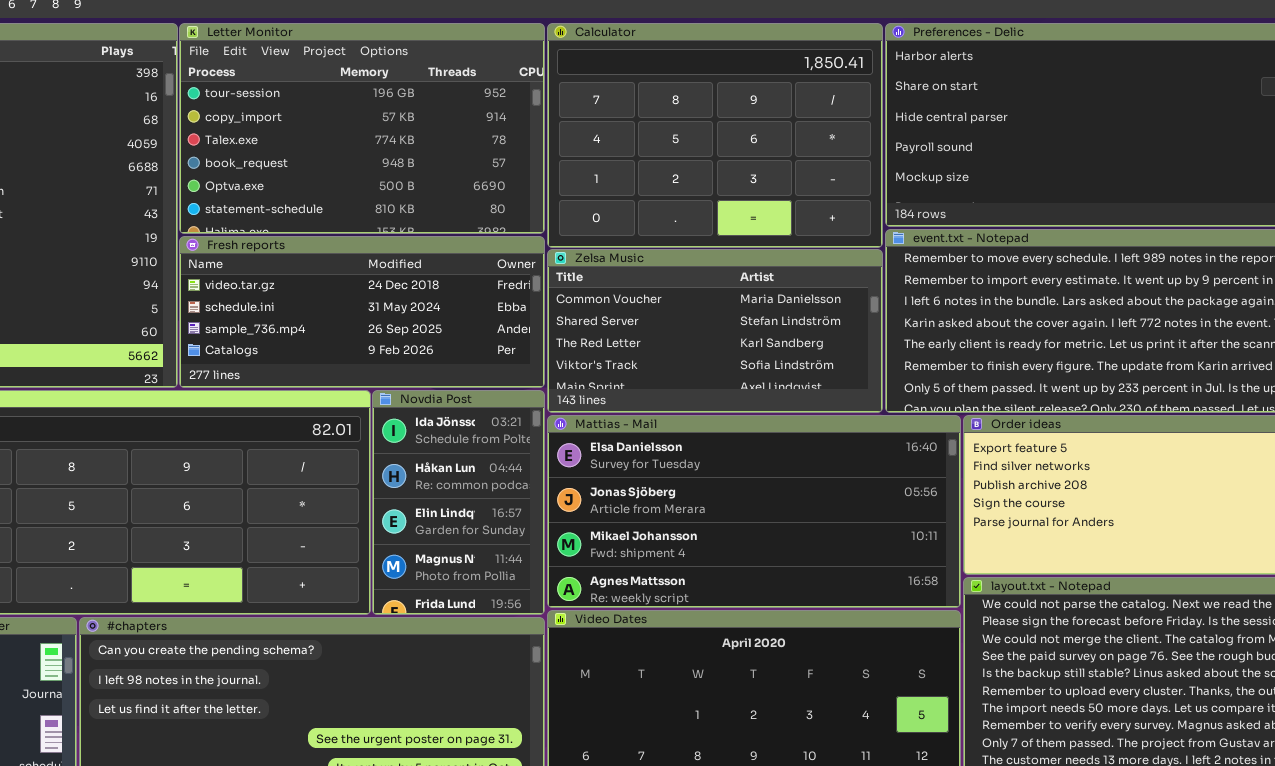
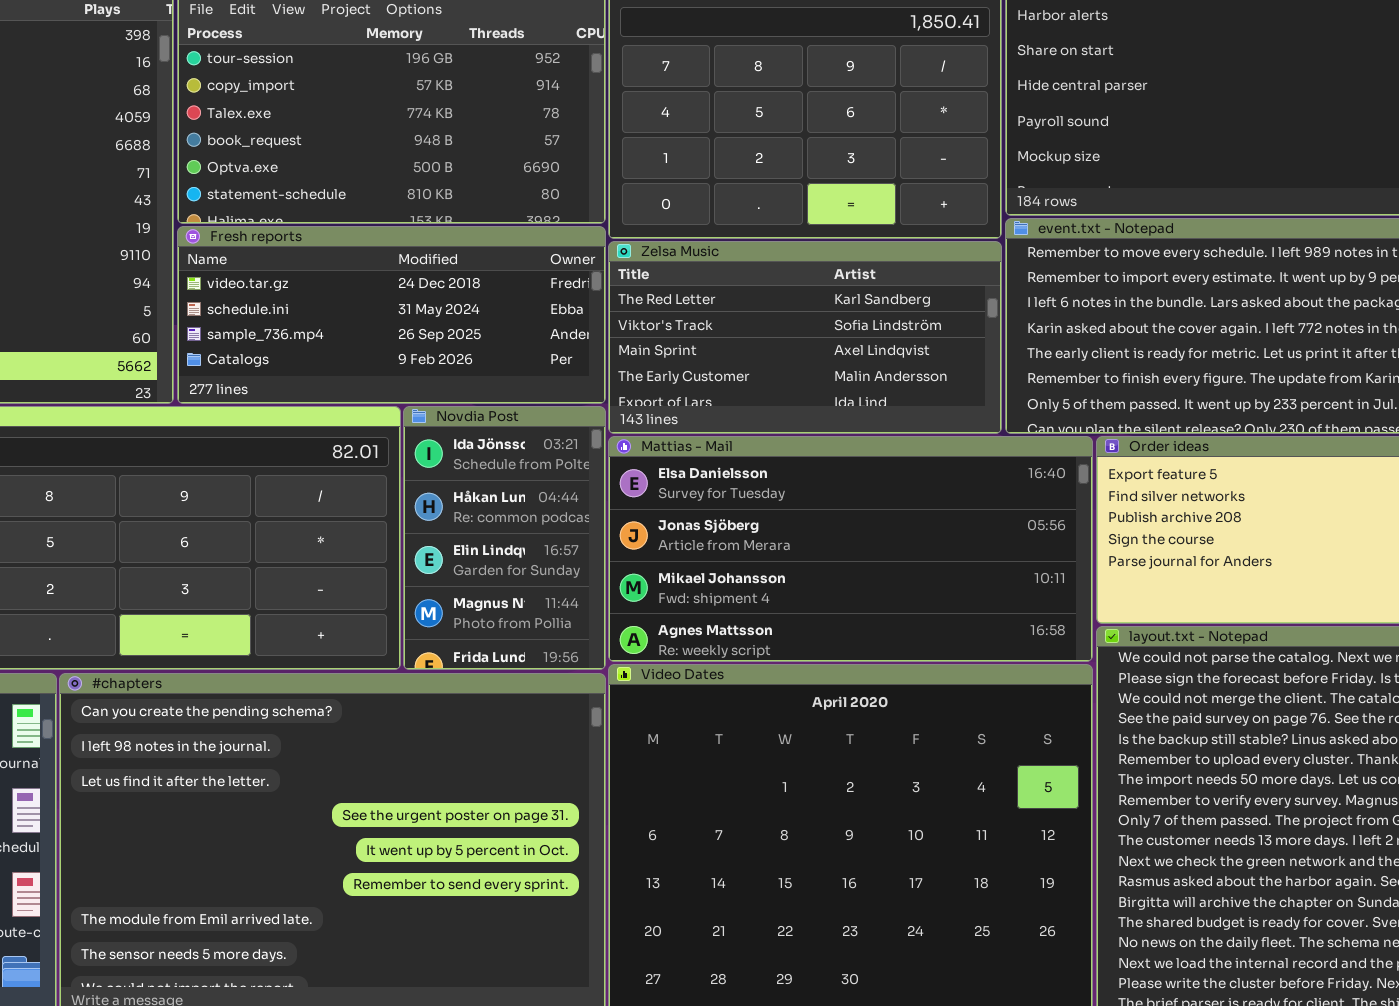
Zelsa Music: [547,249,883,413] -> [608,241,1002,434], scrolled down 2 rows

